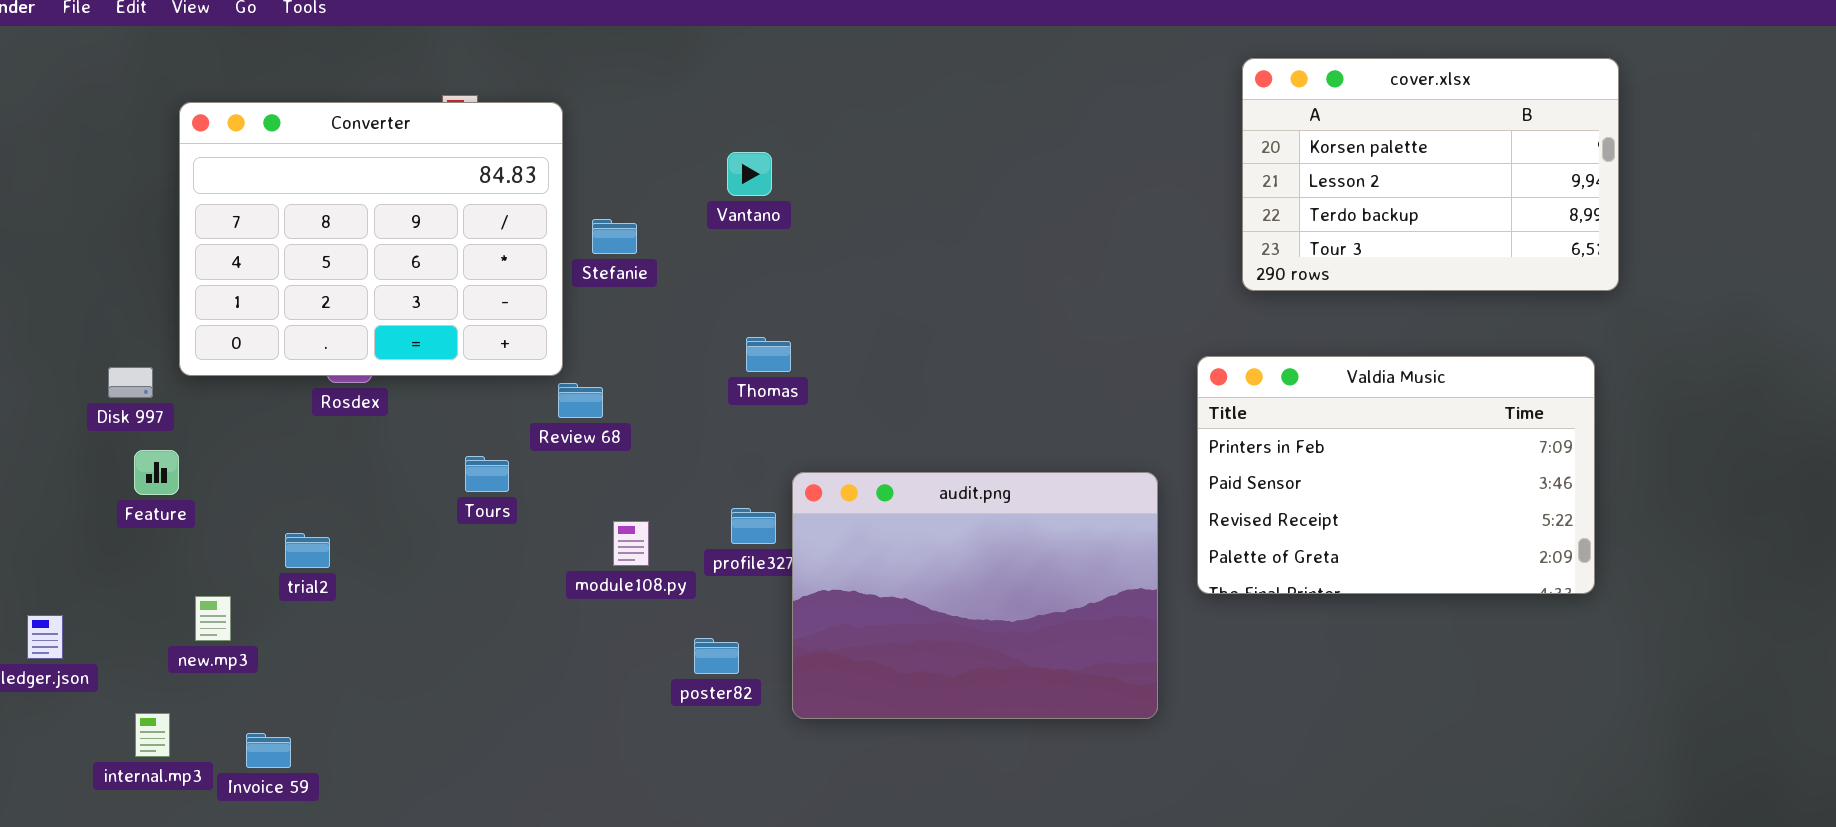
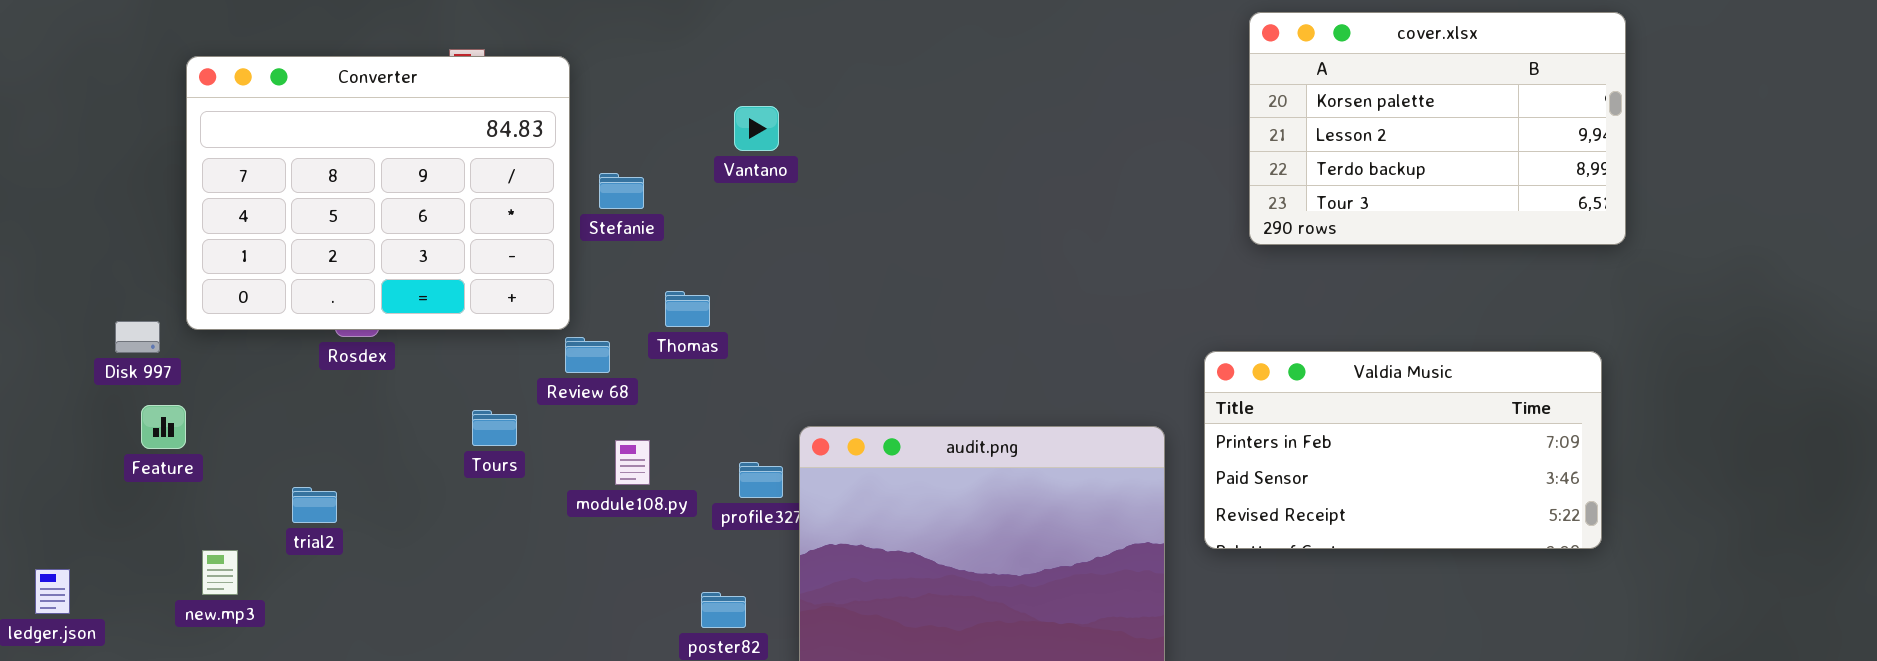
Thomas: [746,337,791,372] -> [665,291,710,327], moved
Valdia Music: [1197,356,1595,594] -> [1204,351,1602,549], resized
module108.py: [613,521,649,566] -> [615,440,650,485], moved

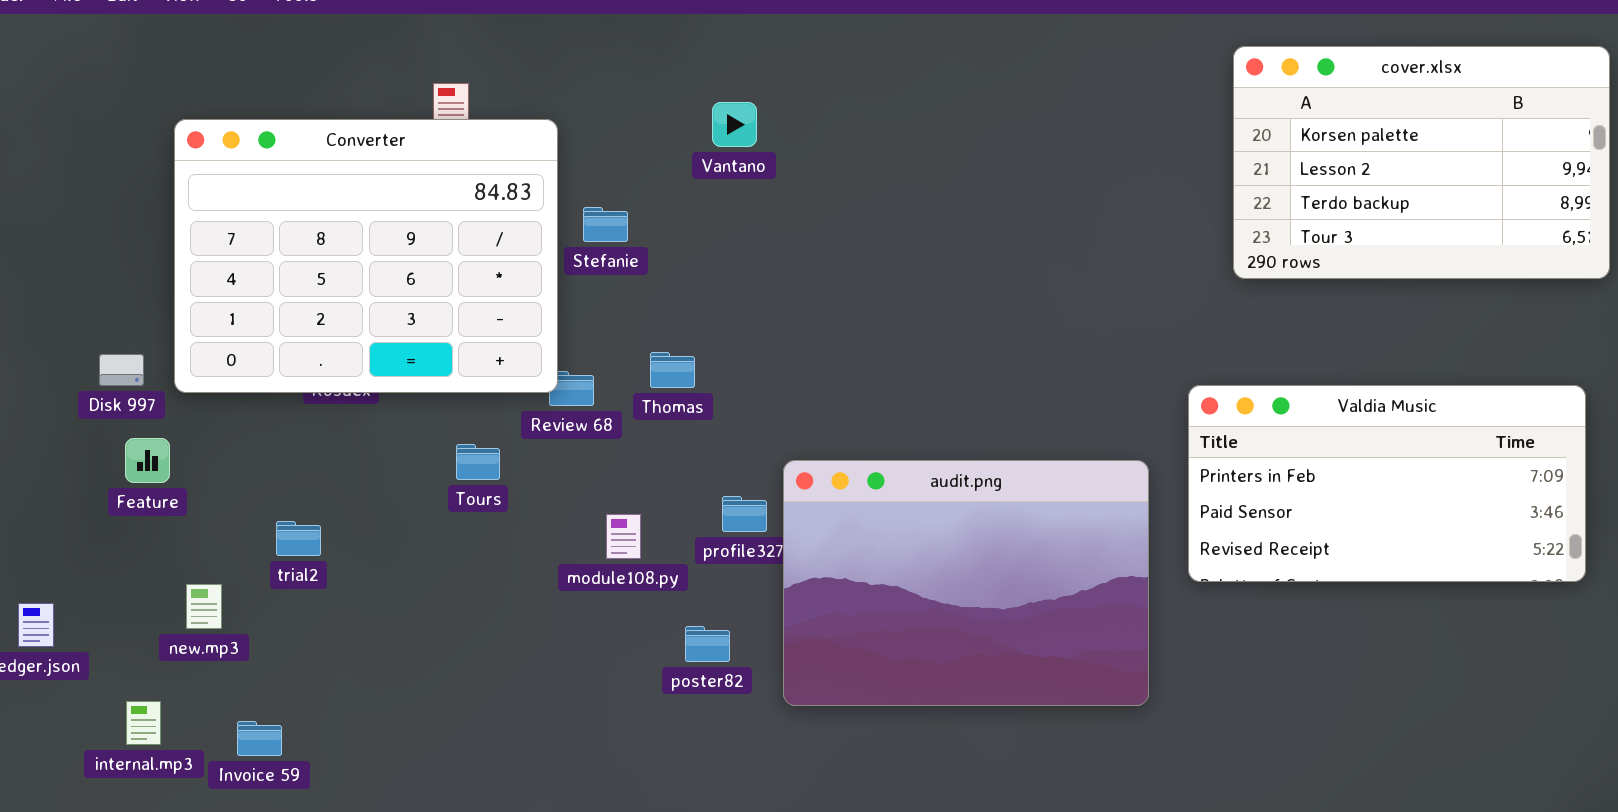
Converter: [186,56,570,330] -> [174,119,558,393], moved
Vantano: [734,106,779,151] -> [712,102,757,147], moved
Thomas: [665,291,710,327] -> [650,352,695,388], moved
module108.py: [615,440,650,485] -> [606,514,641,559], moved

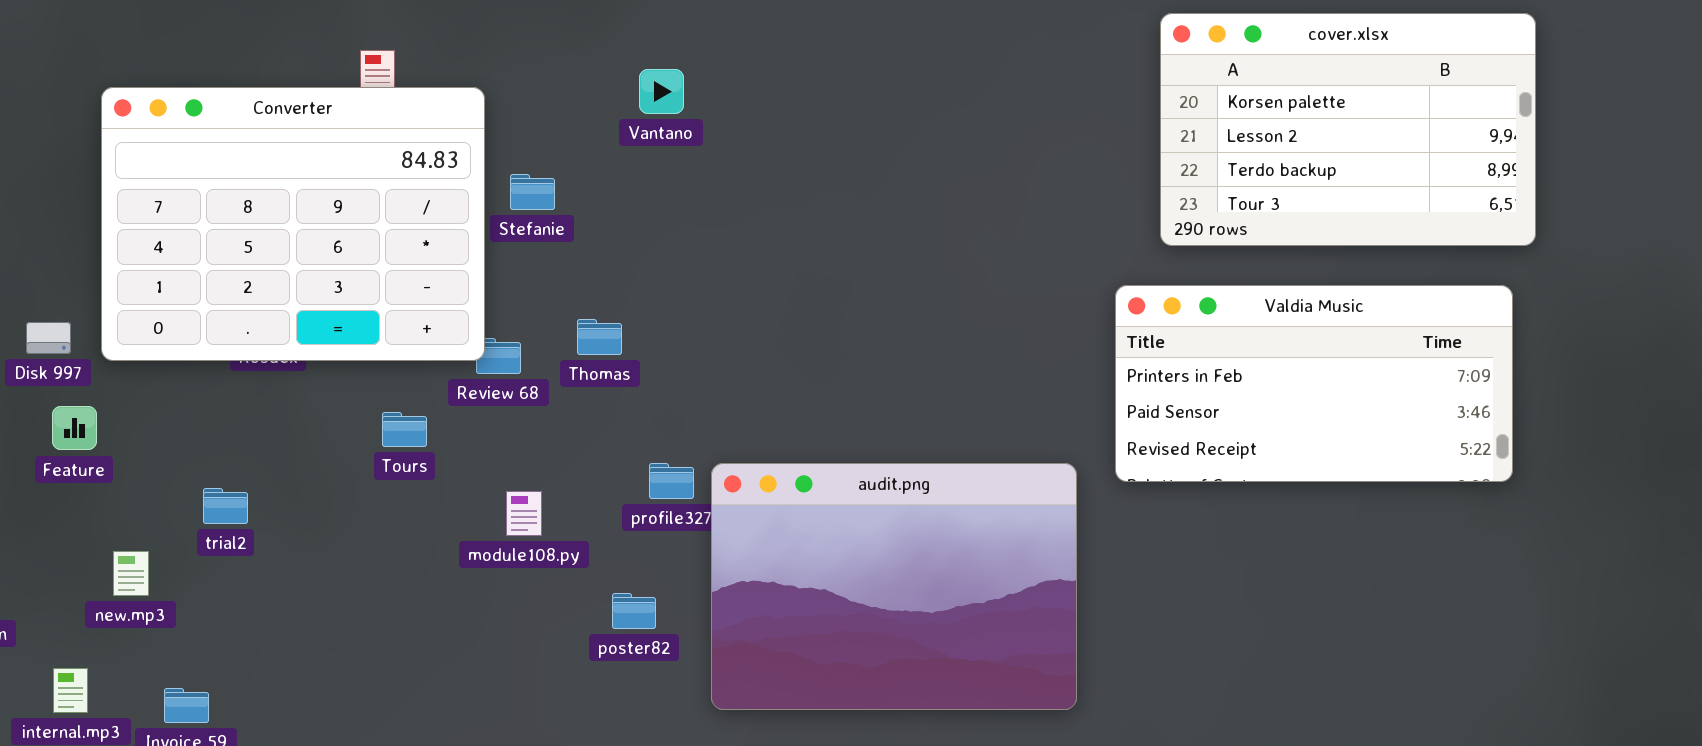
Valdia Music: [1188,385,1586,582] -> [1115,285,1513,482], moved
audit.png: [783,460,1149,706] -> [711,463,1077,710], moved
module108.py: [606,514,641,559] -> [506,491,542,536], moved

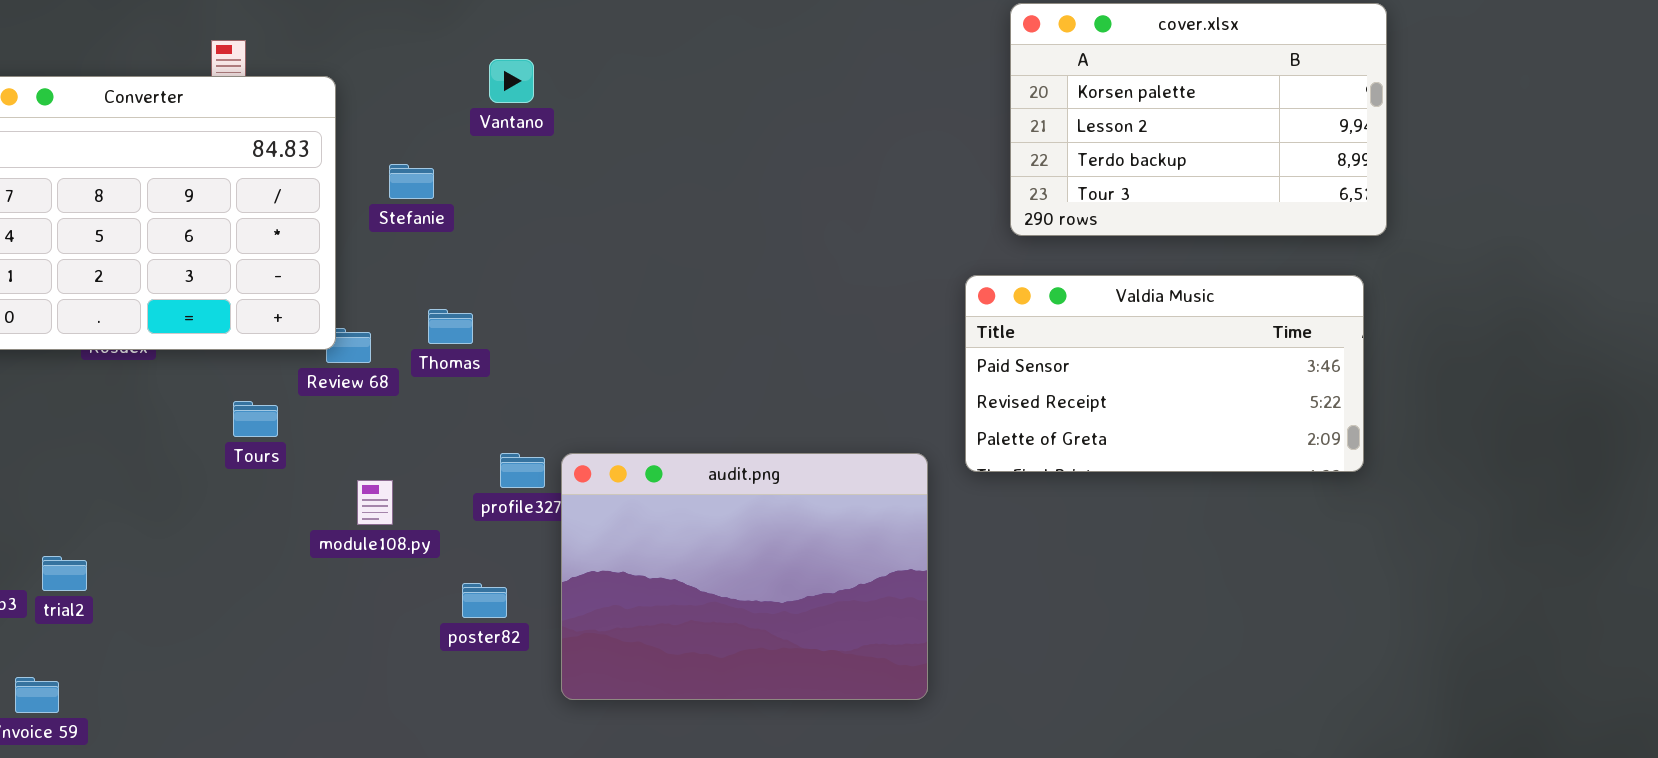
Stefanie: [510,174,555,210] -> [389,164,434,199], moved
Valdia Music: [1115,285,1513,482] -> [965,275,1364,472], scrolled down 1 row
trial2: [203,488,248,524] -> [42,556,87,591], moved

